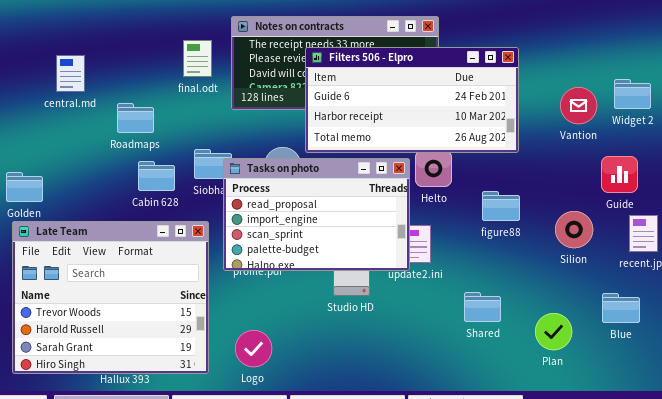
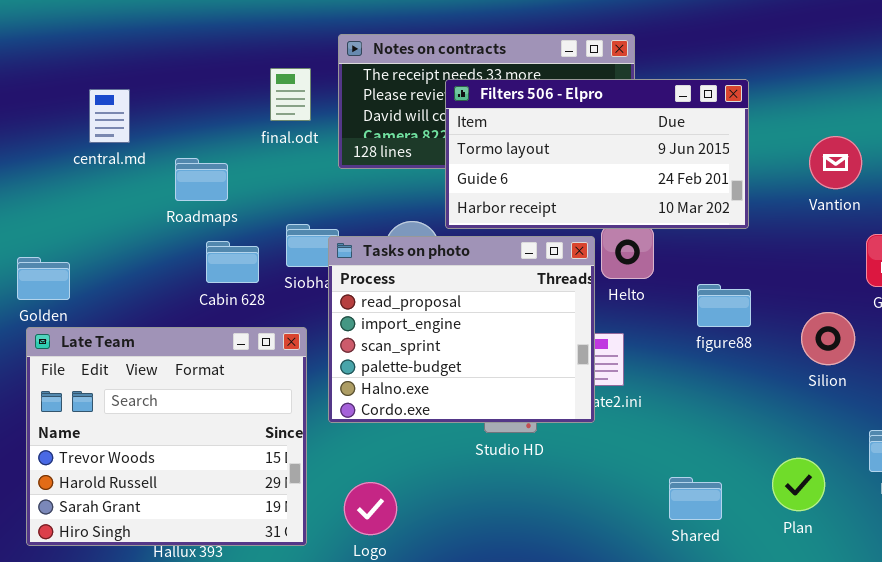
Filters 506 - Elpro: [305,47,519,153] -> [445,79,749,229], scrolled up 1 row
Tasks on photo: [223,158,410,271] -> [328,236,595,423], resized
Shared: [464,292,501,322] -> [669,477,722,520], moved

